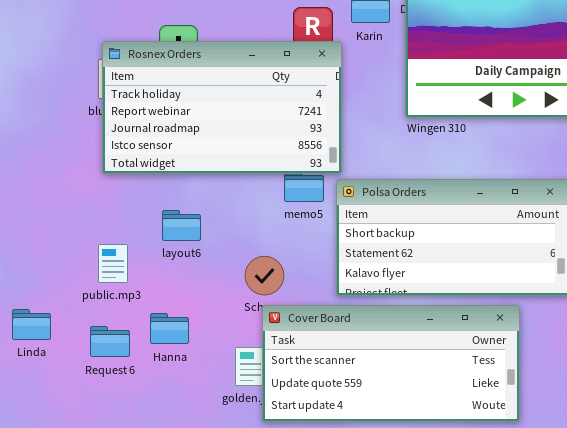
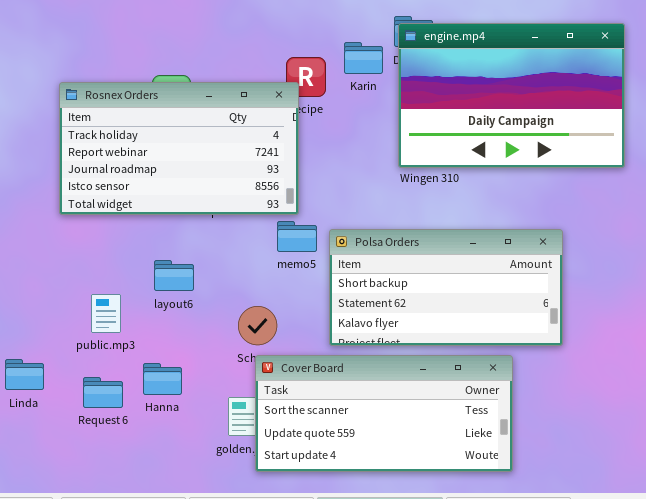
Rosnex Orders: [102,41,342,174] -> [59,82,299,215], moved

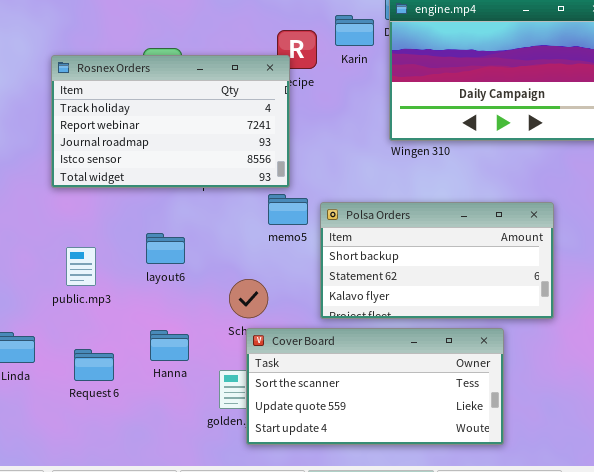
public.mp3: [91,294,121,333] -> [66,247,96,286], moved
Hanna: [143,363,182,395] -> [150,330,189,361], moved

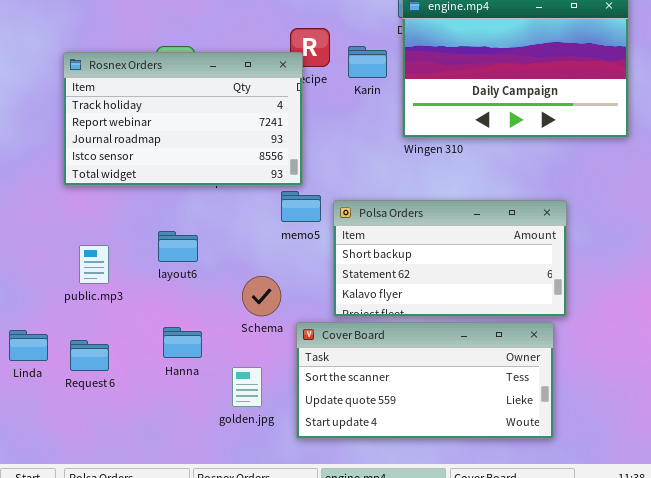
Karin: [335,15,374,46] -> [348,46,387,78], moved
Cover Board: [246,328,504,445] -> [296,322,554,439], moved
Request 6: [74,349,114,381] -> [70,340,109,371], moved

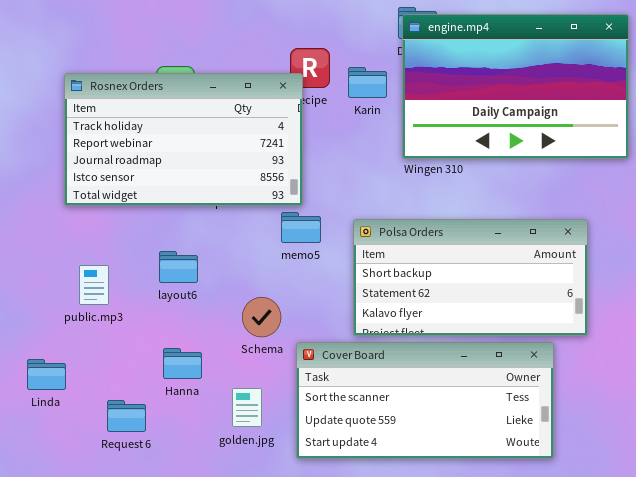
Polsa Orders: [333,200,567,317] -> [353,219,588,336], moved
Linda: [9,330,48,361] -> [27,359,66,390], moved
Request 6: [70,340,109,371] -> [107,400,146,432], moved

